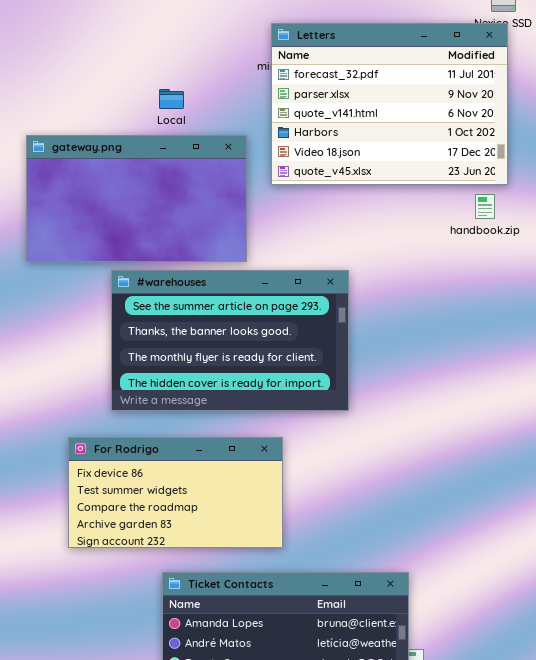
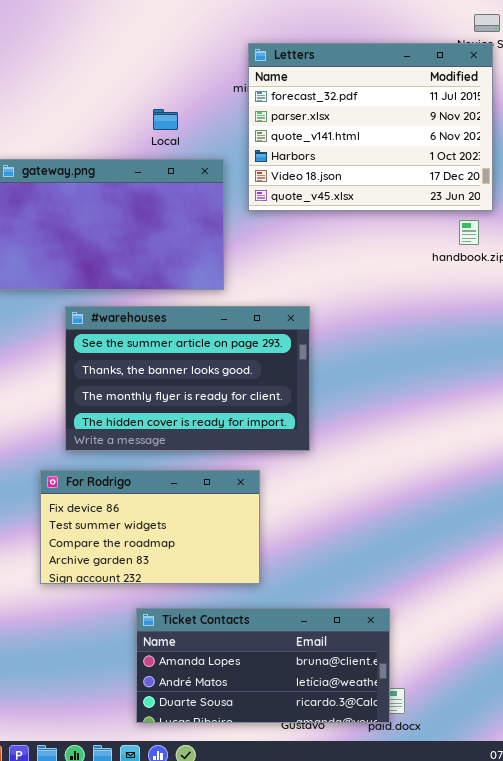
Local: [159,89,184,109] -> [153,109,178,130], moved
#warehouses: [111,270,349,411] -> [65,306,310,451], moved

